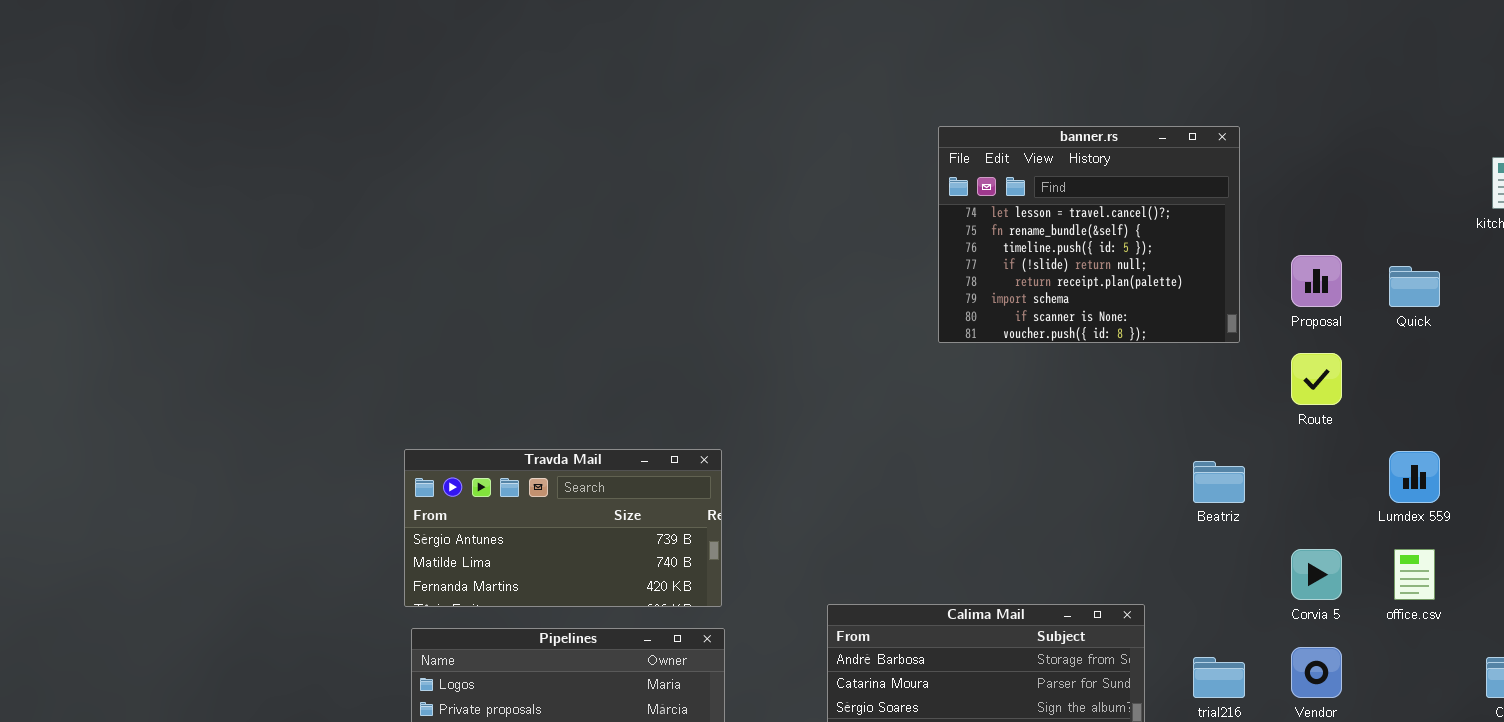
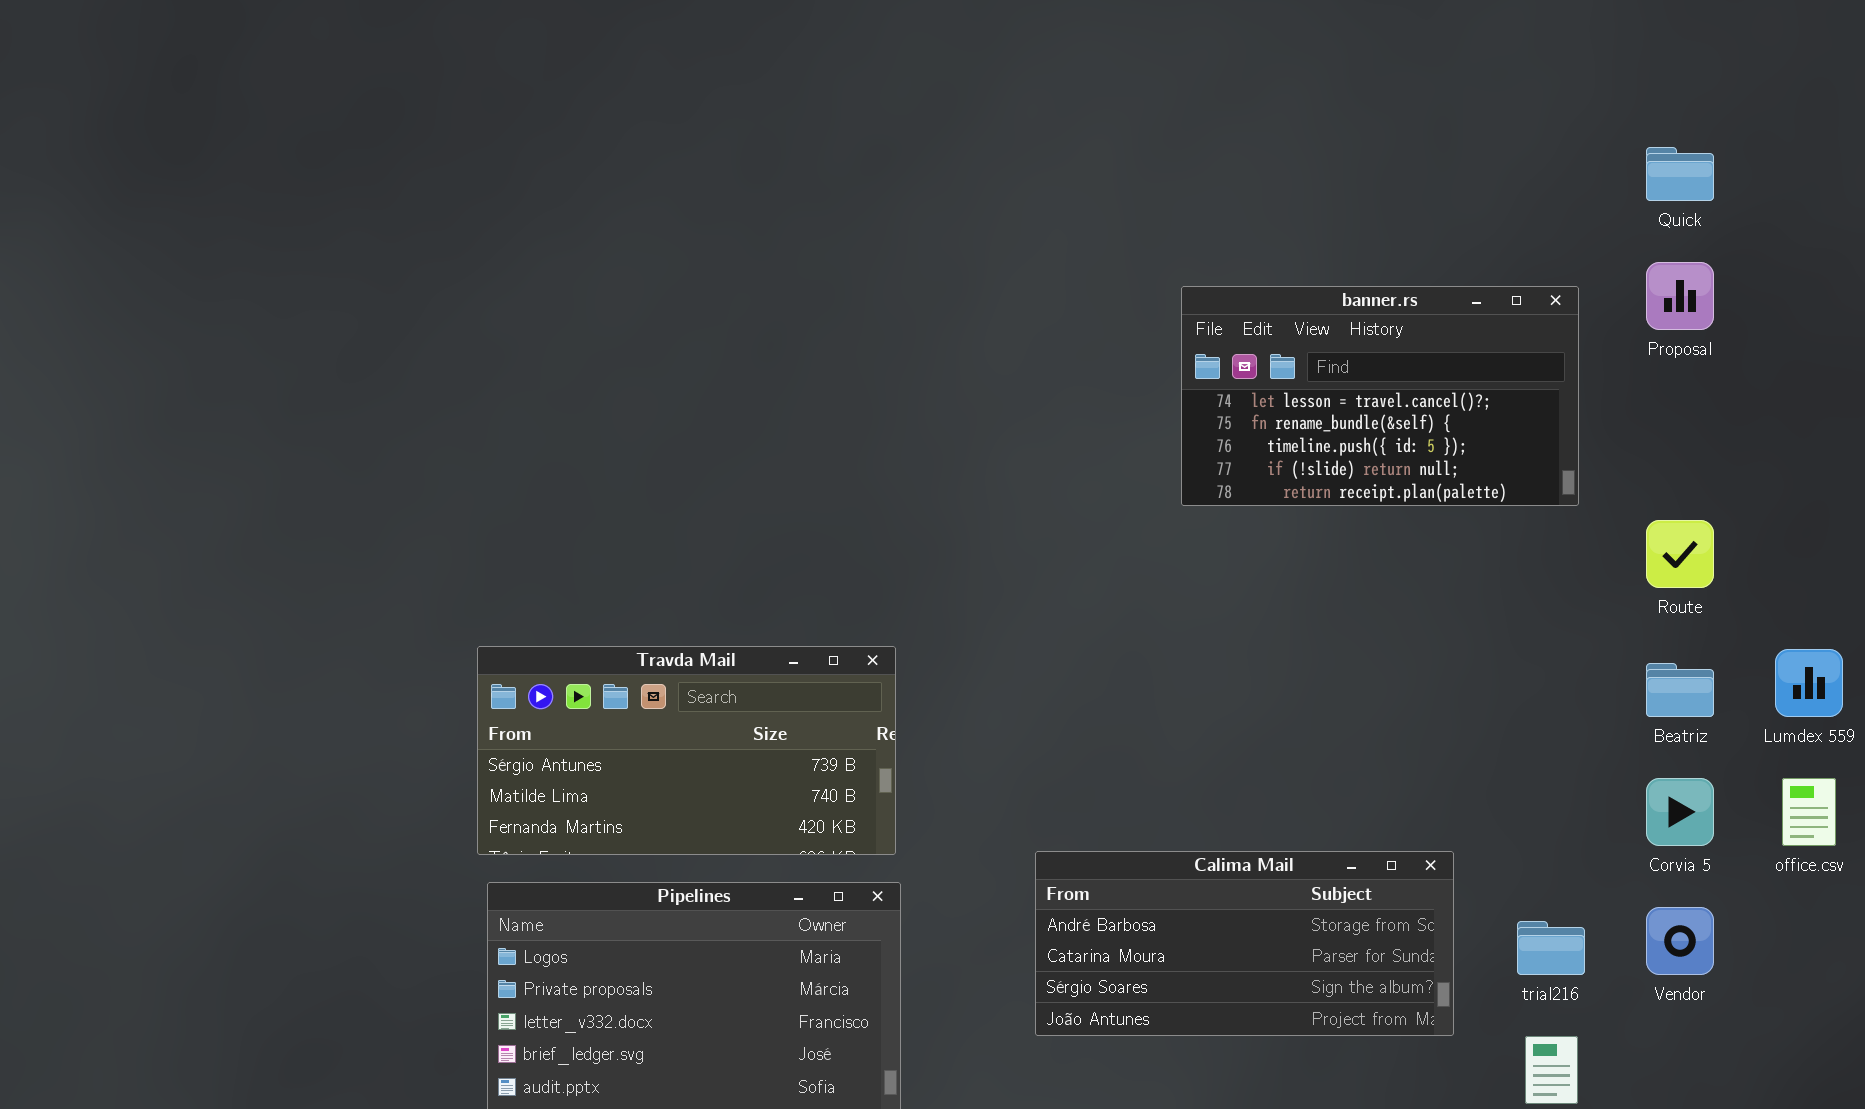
banner.rs: [938,126,1240,343] -> [1181,286,1579,506], resized
Proposal: [1291,255,1342,307] -> [1646,262,1714,330], moved
Quick: [1389,266,1440,307] -> [1646,147,1714,201], moved
Beatriz: [1193,461,1245,503] -> [1646,663,1714,717], moved

